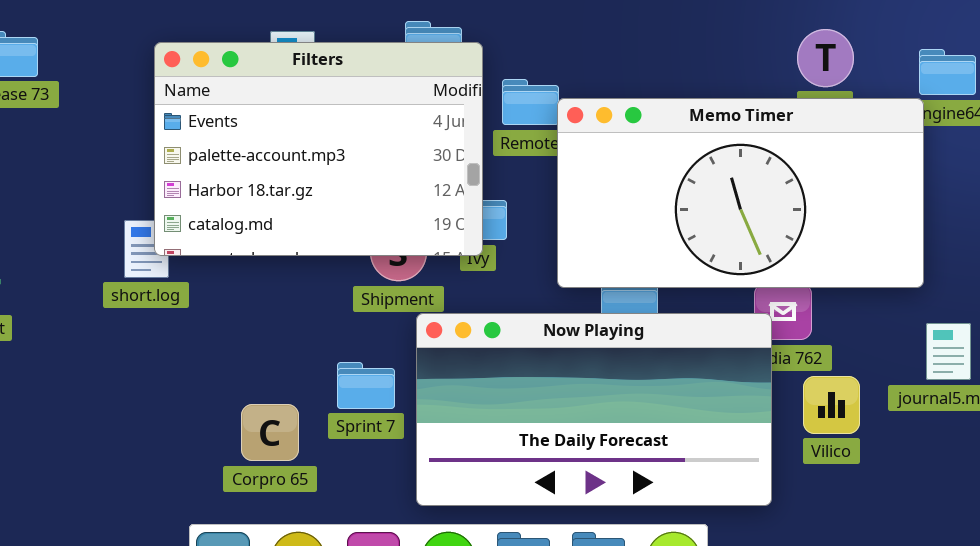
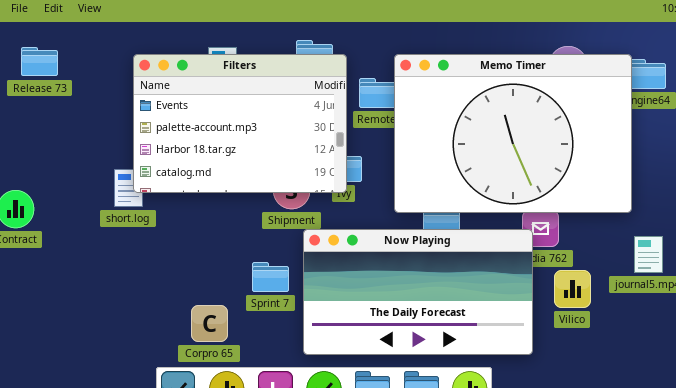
Memo Timer: [557,98,924,288] -> [394,54,632,213], resized
Corpro 65: [241,404,299,461] -> [191,305,228,342], moved

